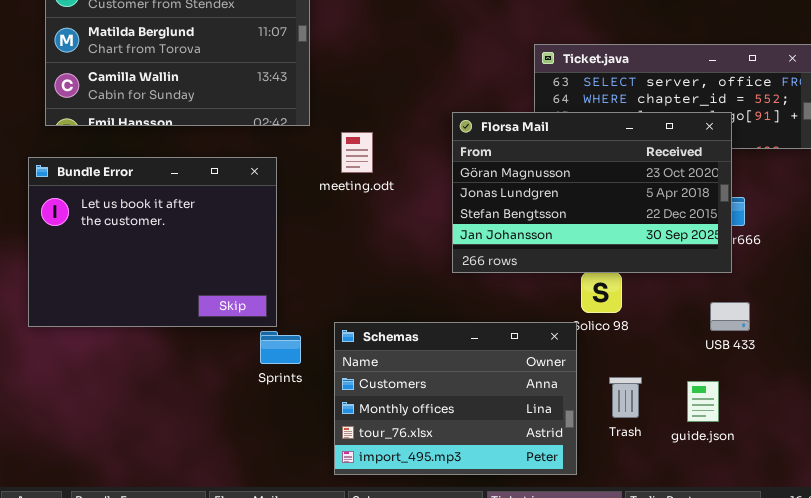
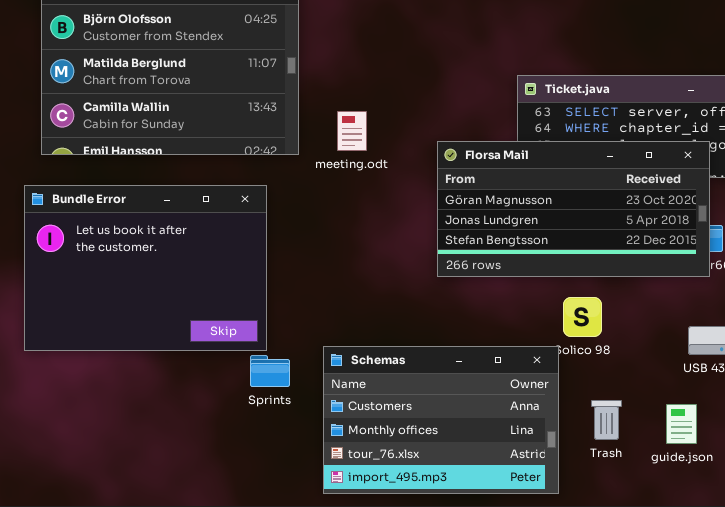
Florsa Mail: [452,112,732,273] -> [437,141,710,277], resized
meeting.odt: [341,132,373,173] -> [337,111,367,151], moved

